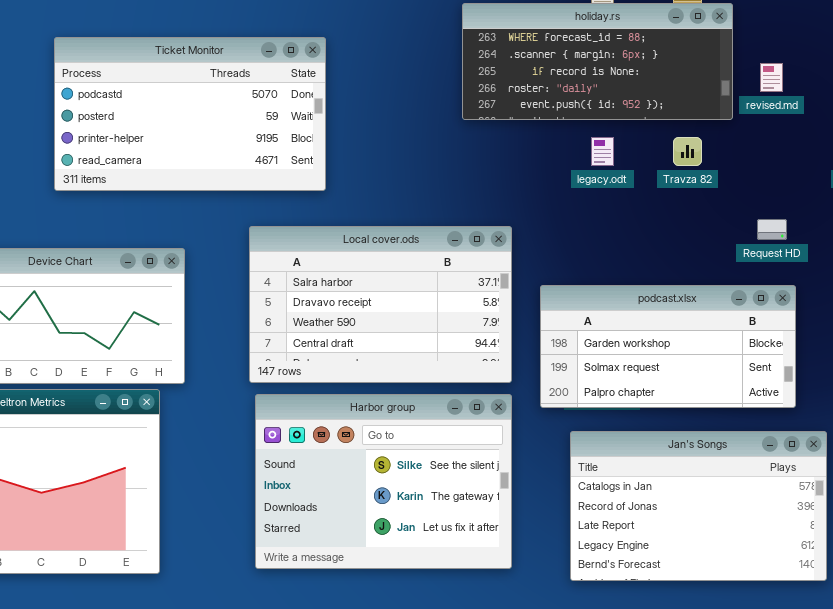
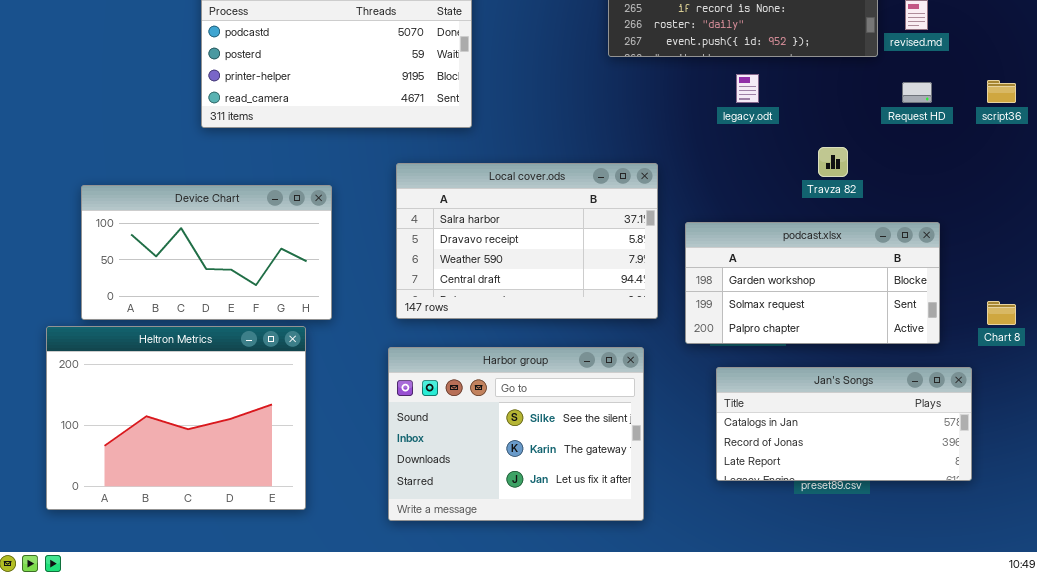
Travza 82: [673,137,702,166] -> [818,147,848,177], moved
Request HD: [757,219,787,240] -> [902,82,932,103], moved
Harbor group: [255,394,512,569] -> [388,347,644,521], moved
Jan's Songs: [570,431,827,581] -> [716,367,972,481], resized

